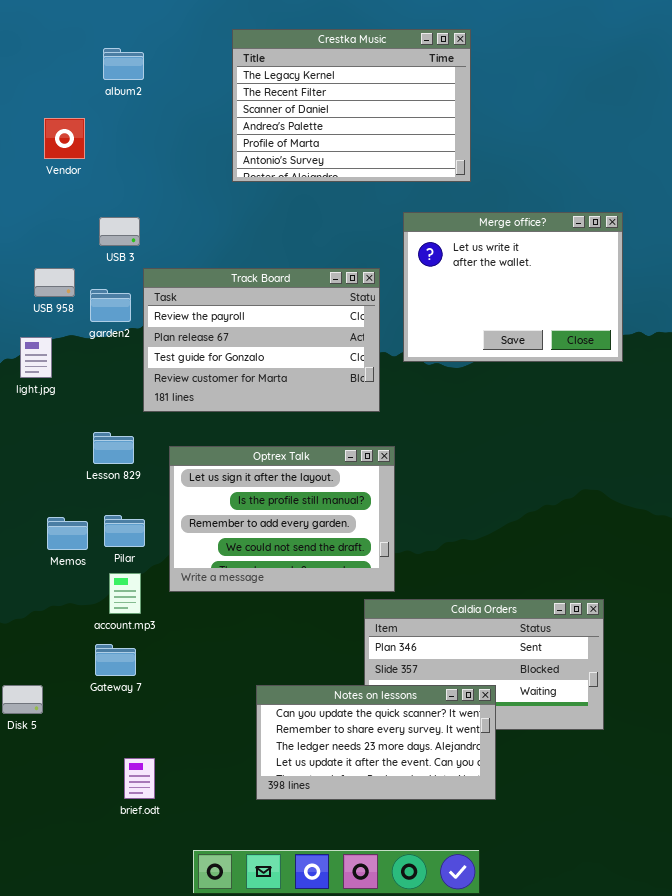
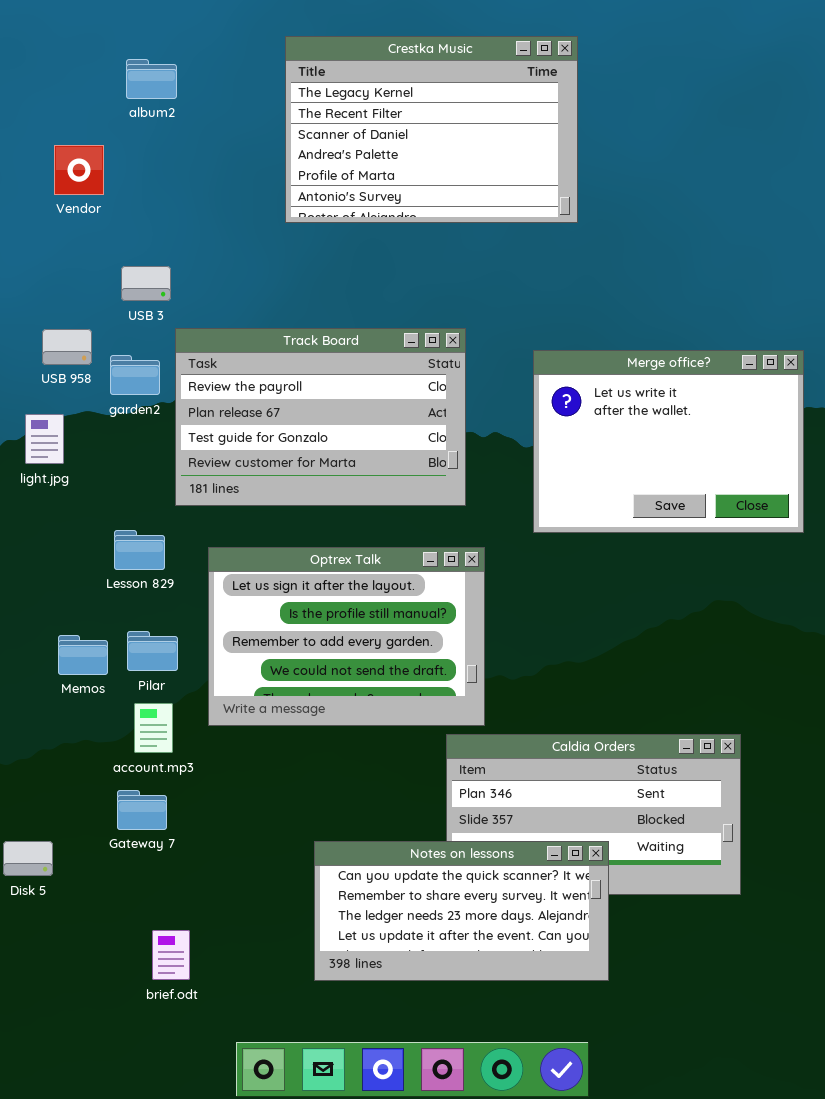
Merge office?: [403,212,623,362] -> [533,350,804,533], moved

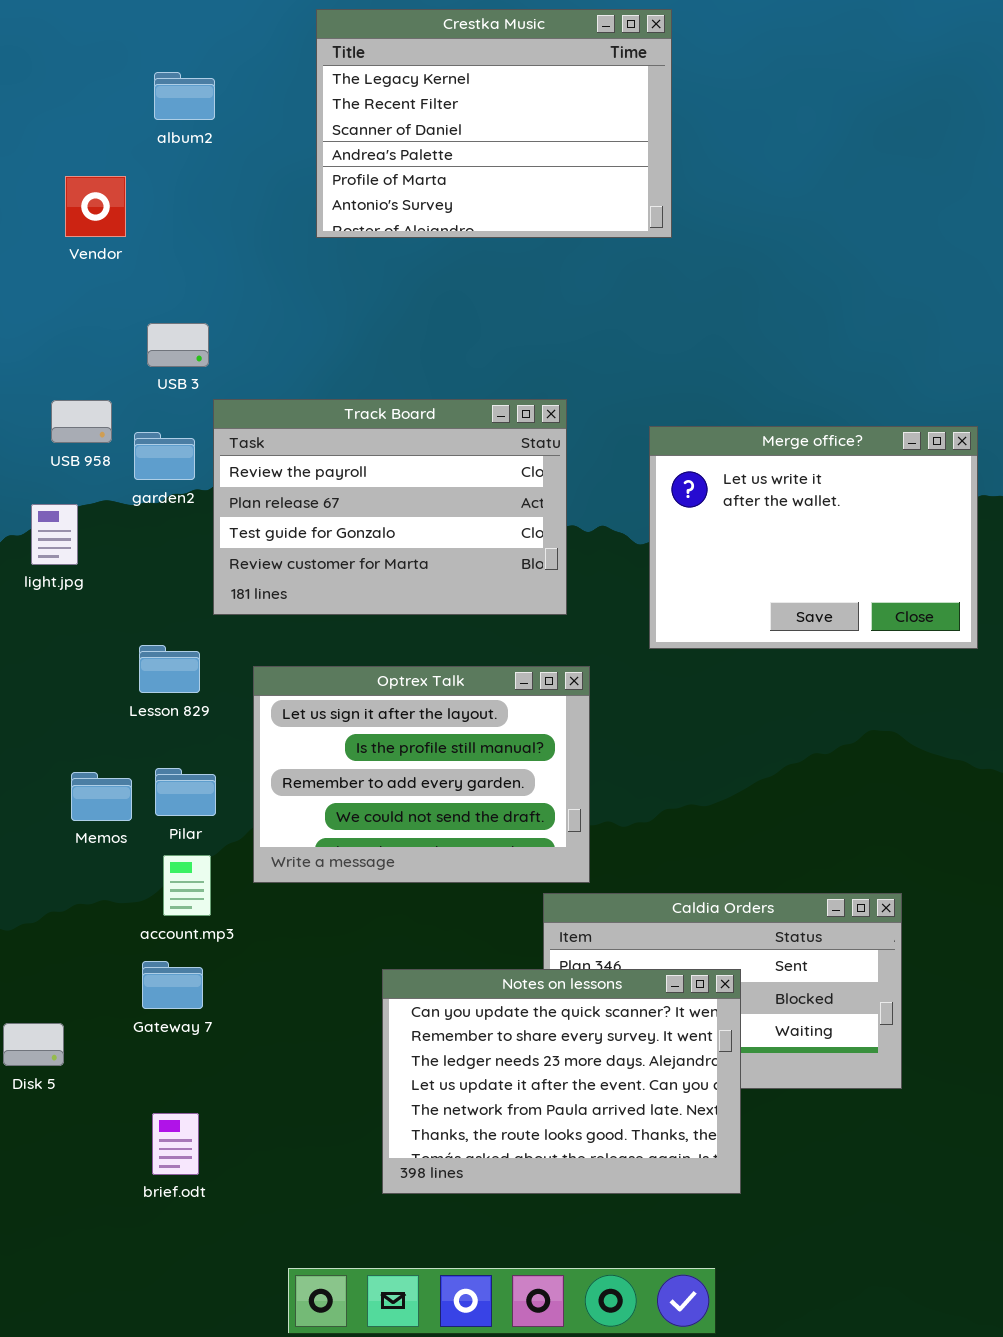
Crestka Music: [285,36,578,223] -> [316,9,672,238], moved
Notes on lessons: [314,841,609,981] -> [382,969,741,1194], resized
brief.odt: [152,930,190,980] -> [152,1113,199,1175], moved

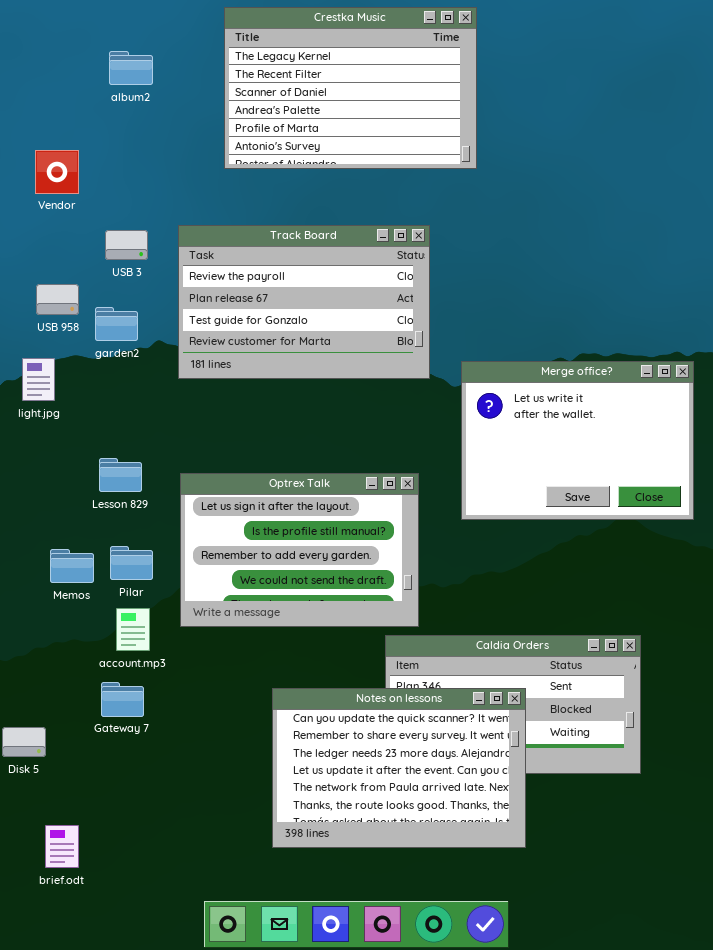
Vendor: [65,176,126,237] -> [35,150,79,194], moved
Track Board: [213,399,567,615] -> [178,225,430,379], moved
Merge office?: [649,426,978,649] -> [461,361,694,520], moved
brief.odt: [152,1113,199,1175] -> [45,825,79,868], moved

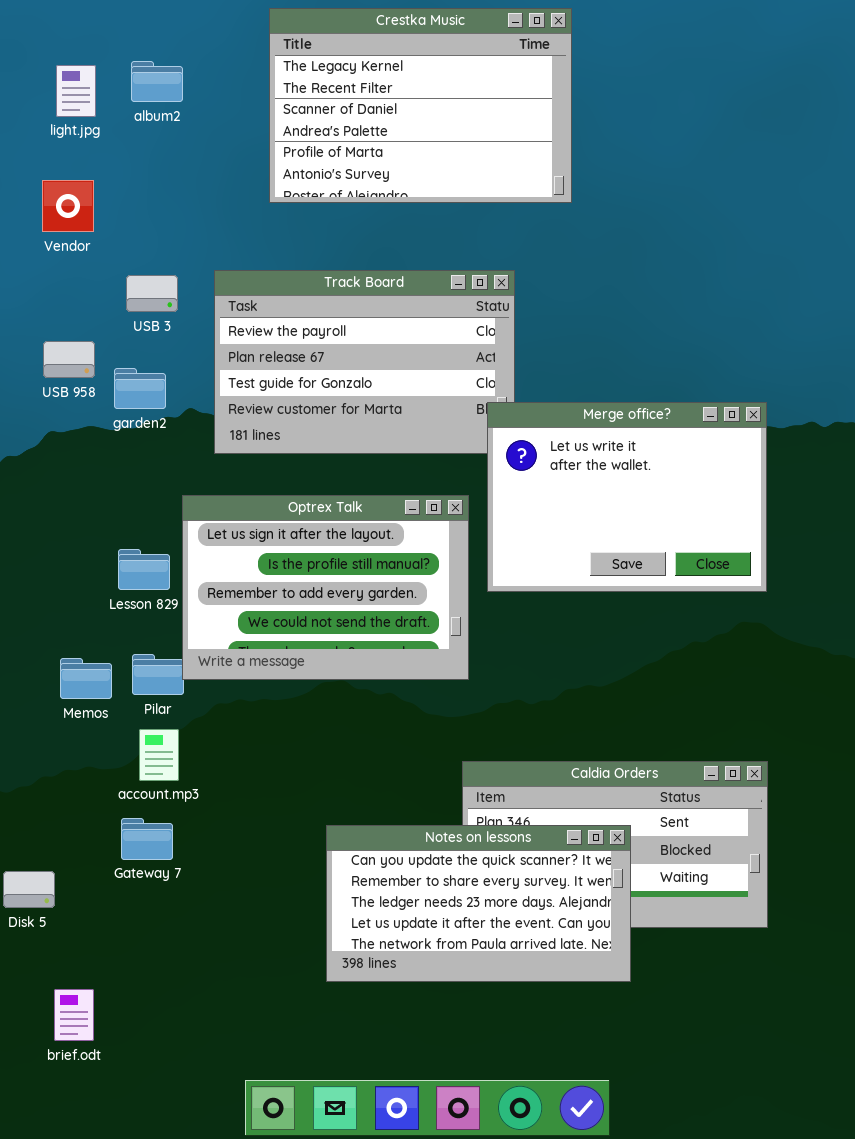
light.jpg: [22,358,55,401] -> [56,65,96,117], moved
Merge office?: [461,361,694,520] -> [487,402,767,592], moved
Optrex Talk: [180,473,419,627] -> [182,495,469,680], moved
Notes on lessons: [272,688,526,848] -> [326,825,631,982], resized

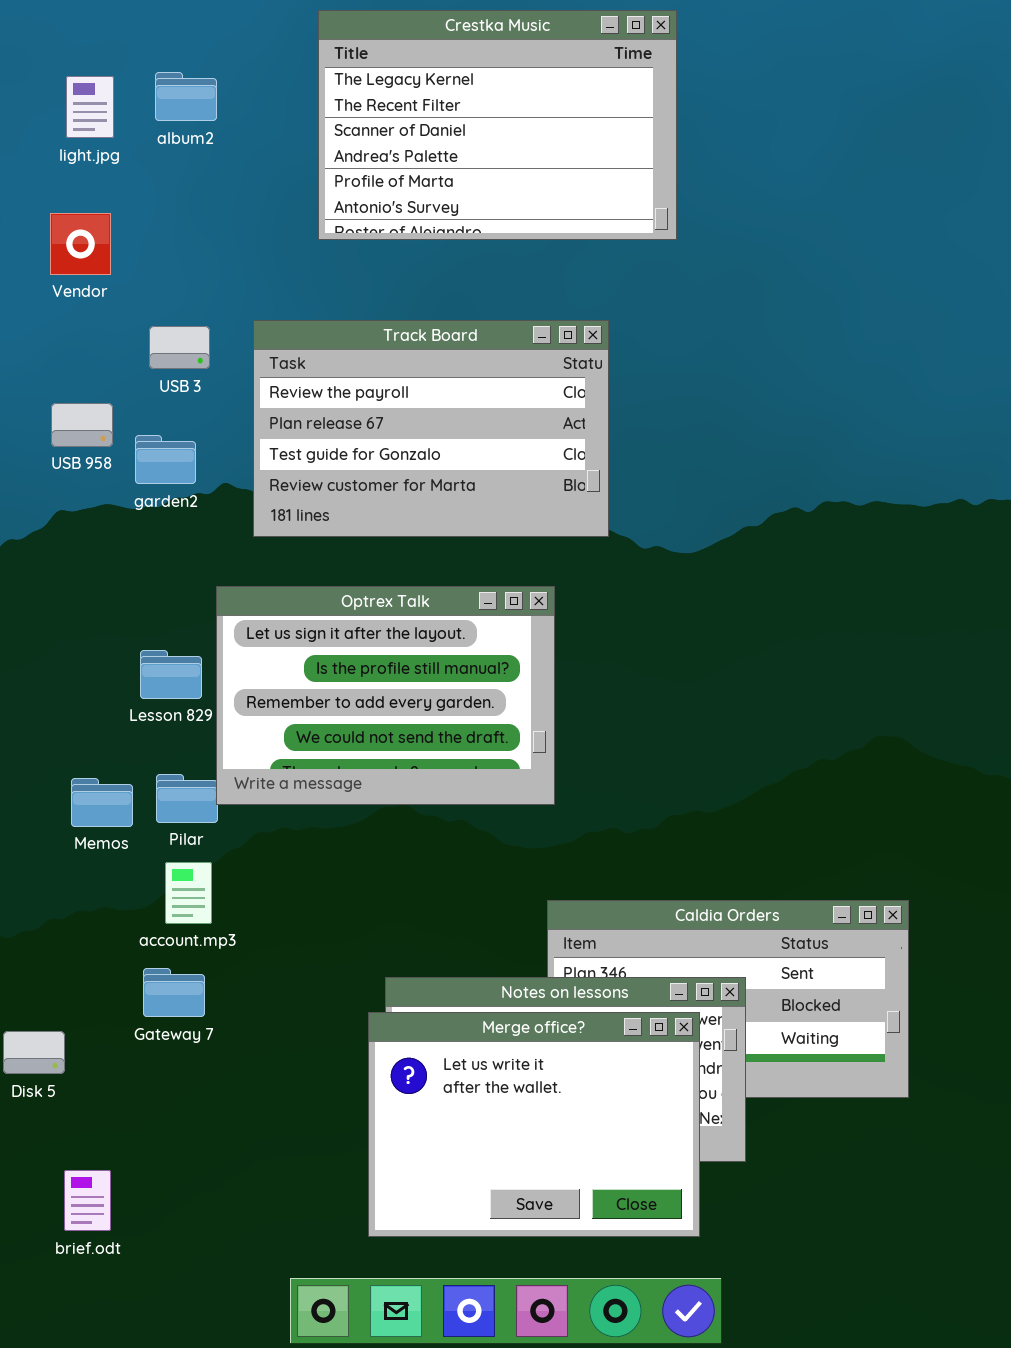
Merge office?: [487,402,767,592] -> [368,1012,700,1237], moved

